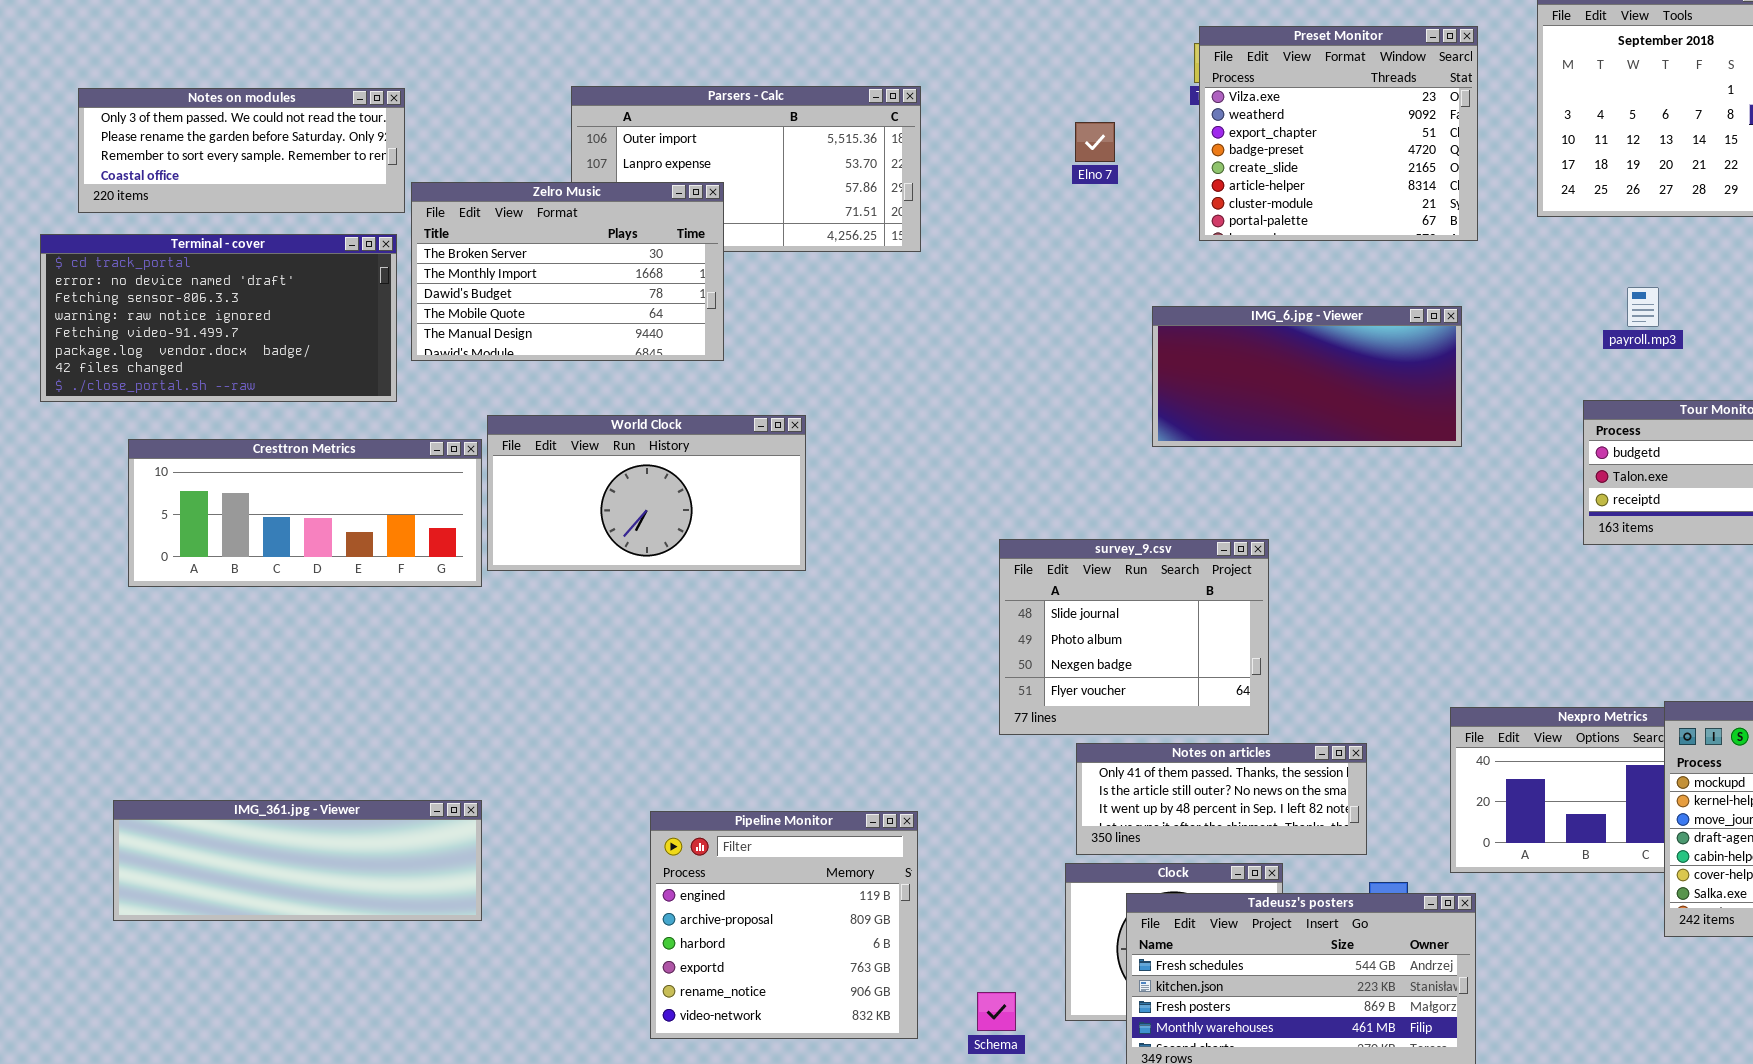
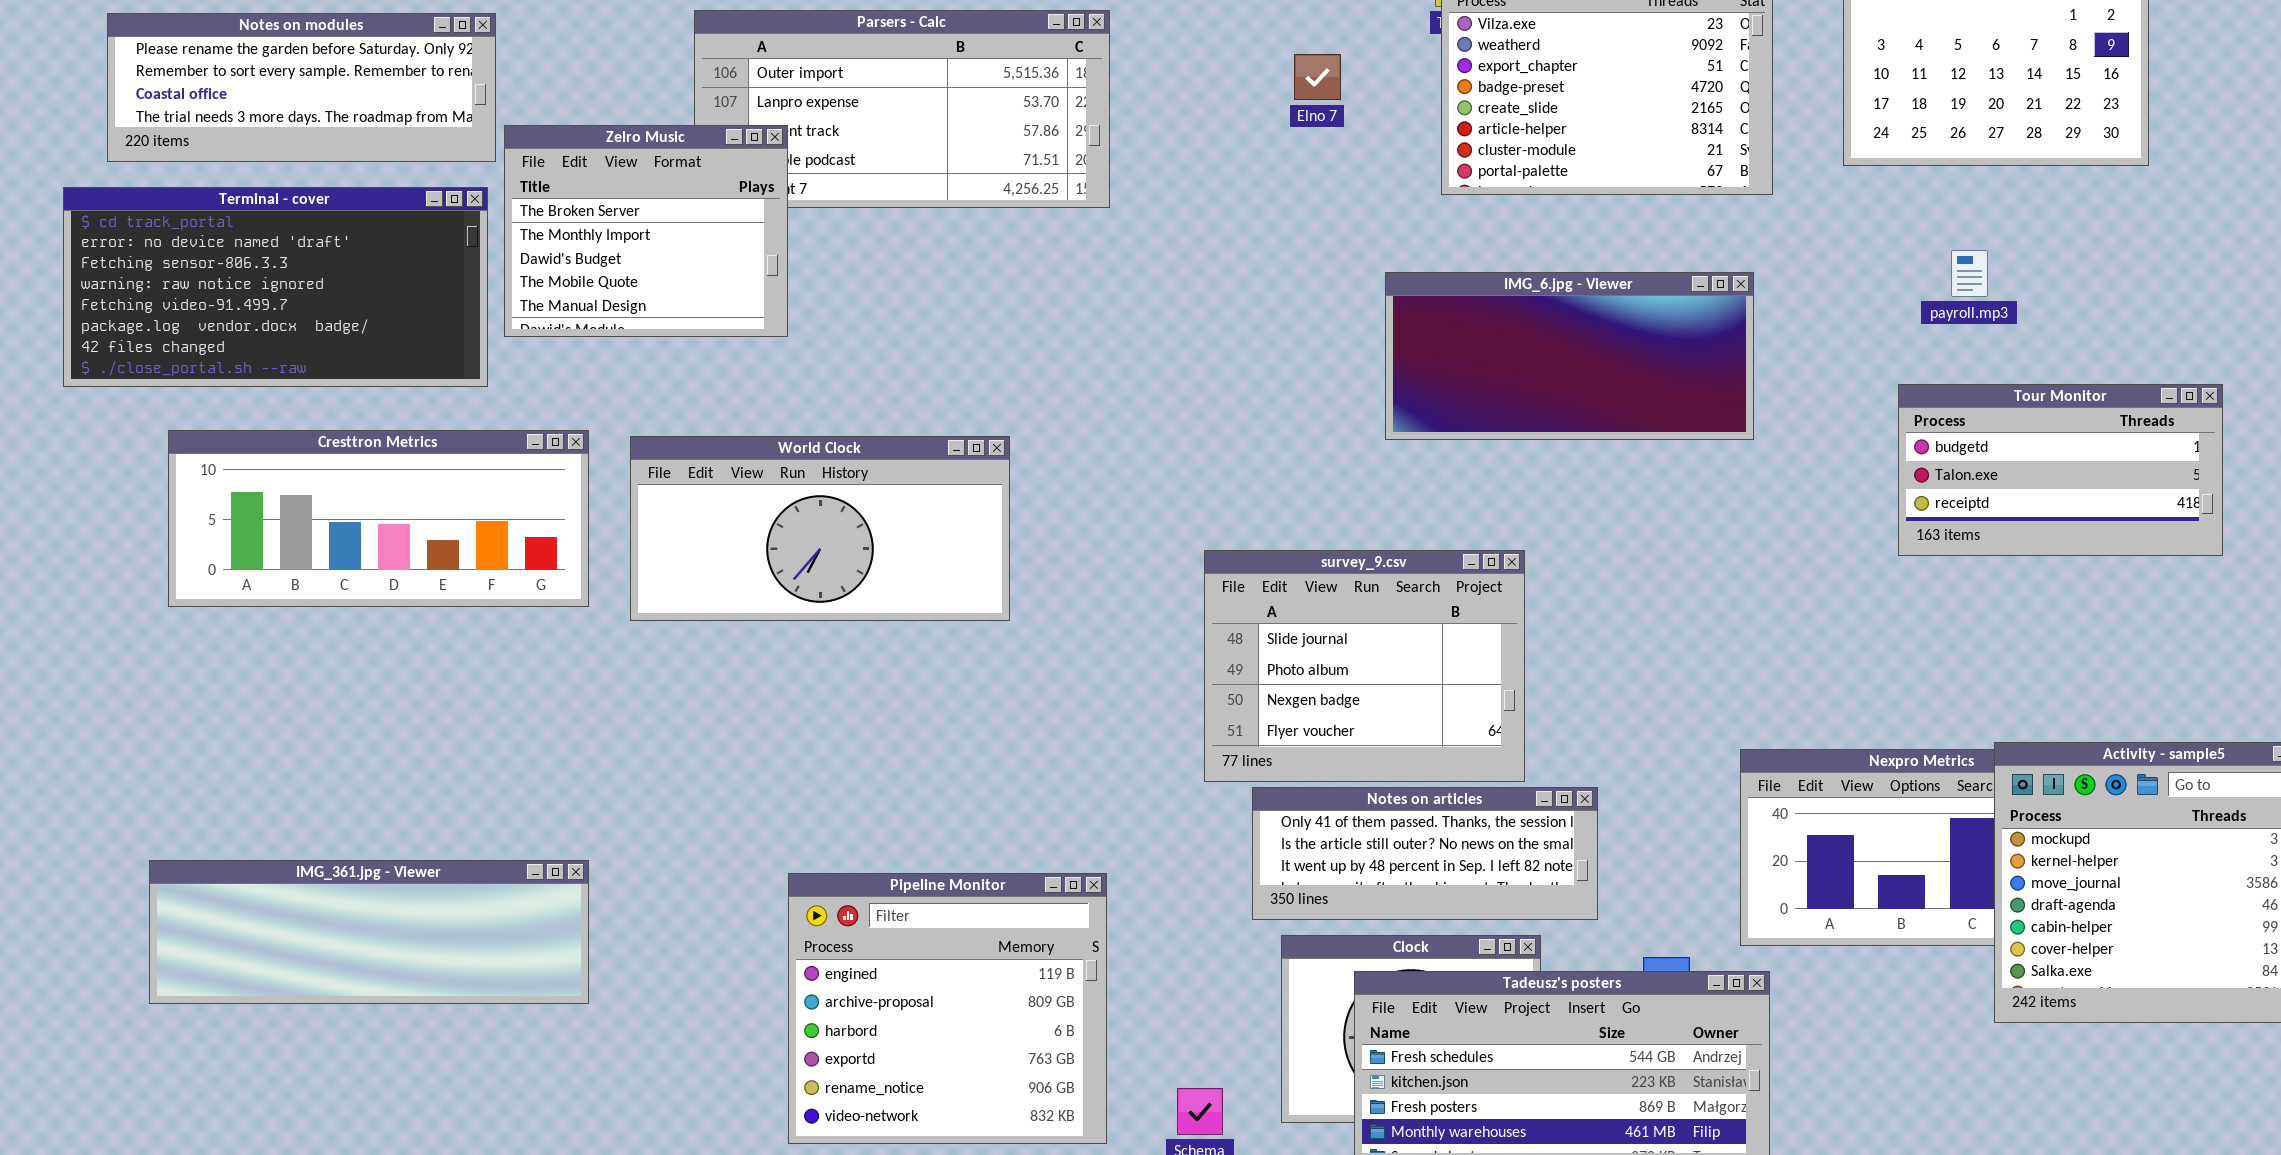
Notes on modules: [78,88,405,213] -> [107,13,496,162], scrolled down 1 row
Zelro Music: [411,182,724,361] -> [504,125,788,337], resized
World Clock: [487,415,806,571] -> [630,436,1010,621], moved
Notes on articles: [1076,743,1367,855] -> [1252,787,1598,920], moved

